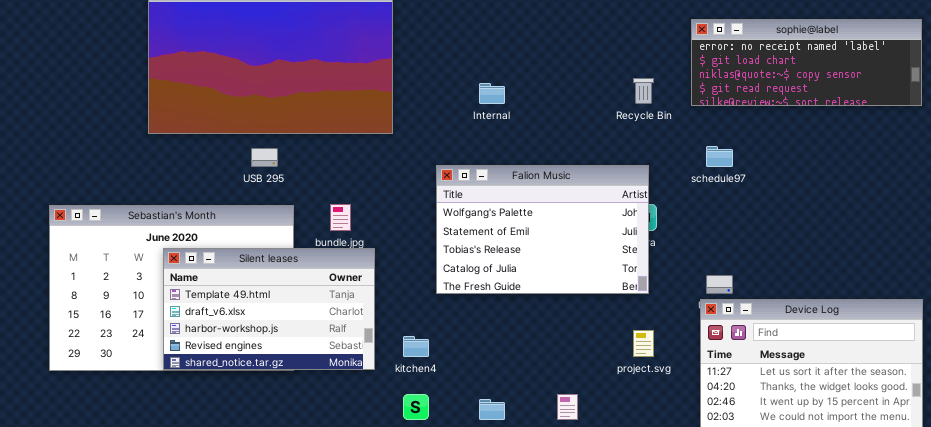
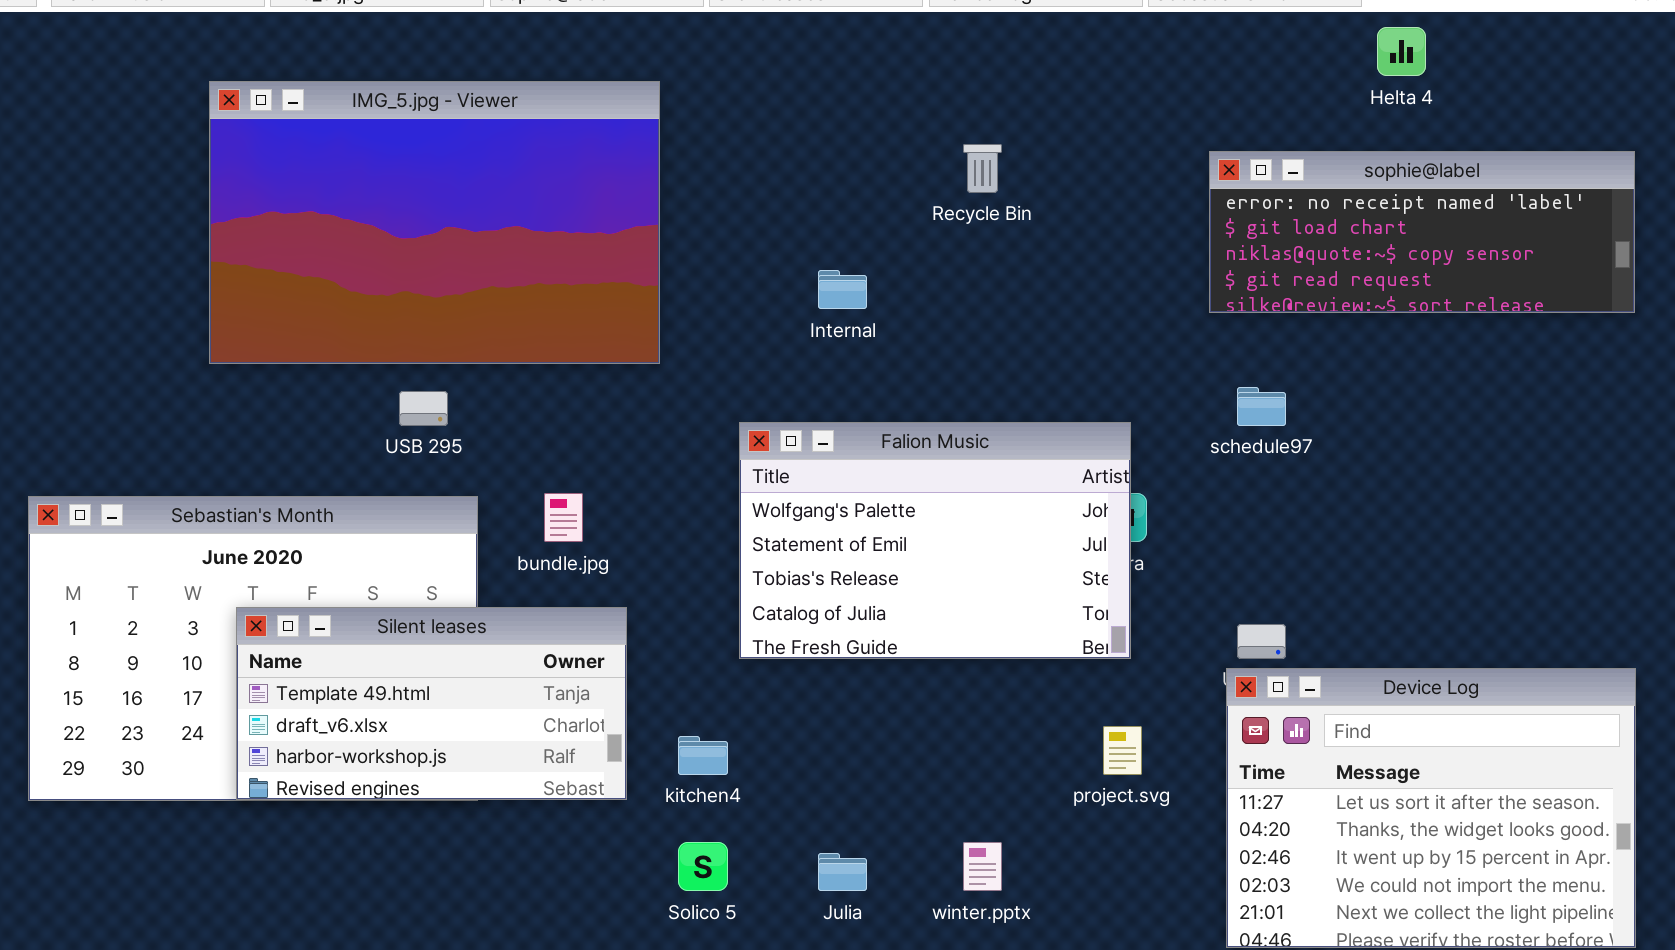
Recycle Bin: [633,78,654,104] -> [963,144,1002,193], moved
Silent leases: [163,248,375,370] -> [236,607,627,800], resized

